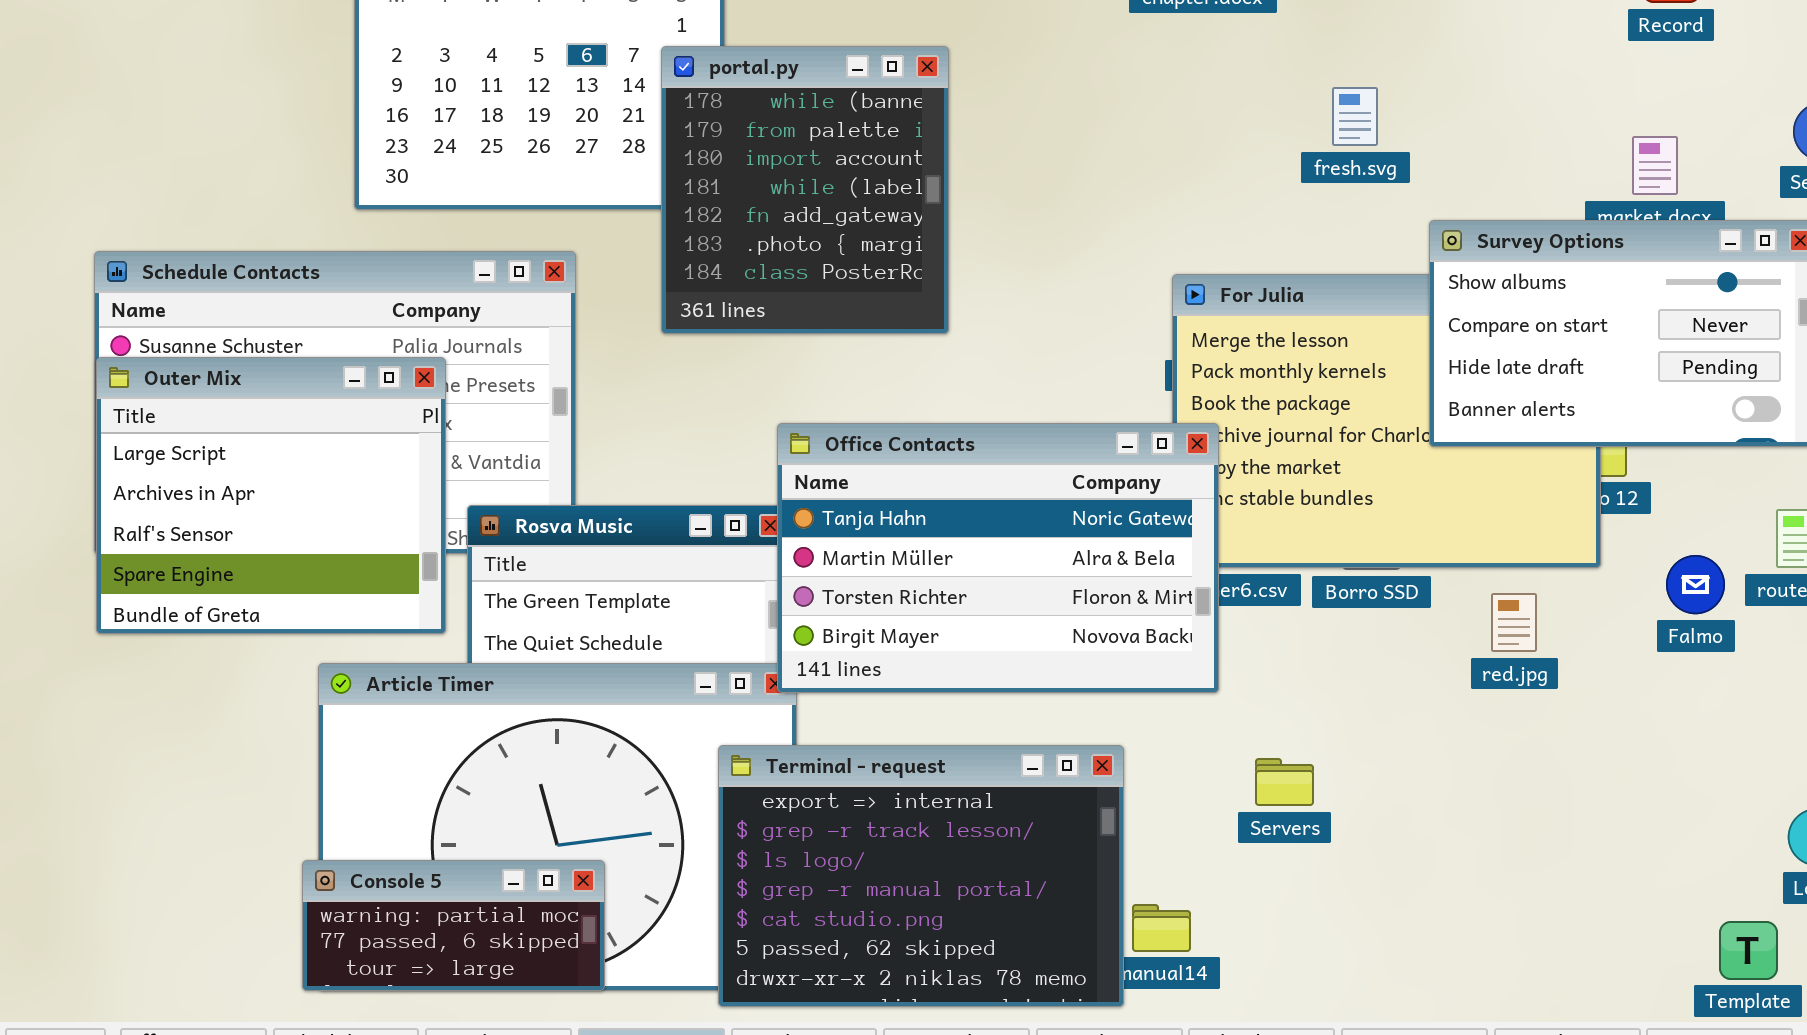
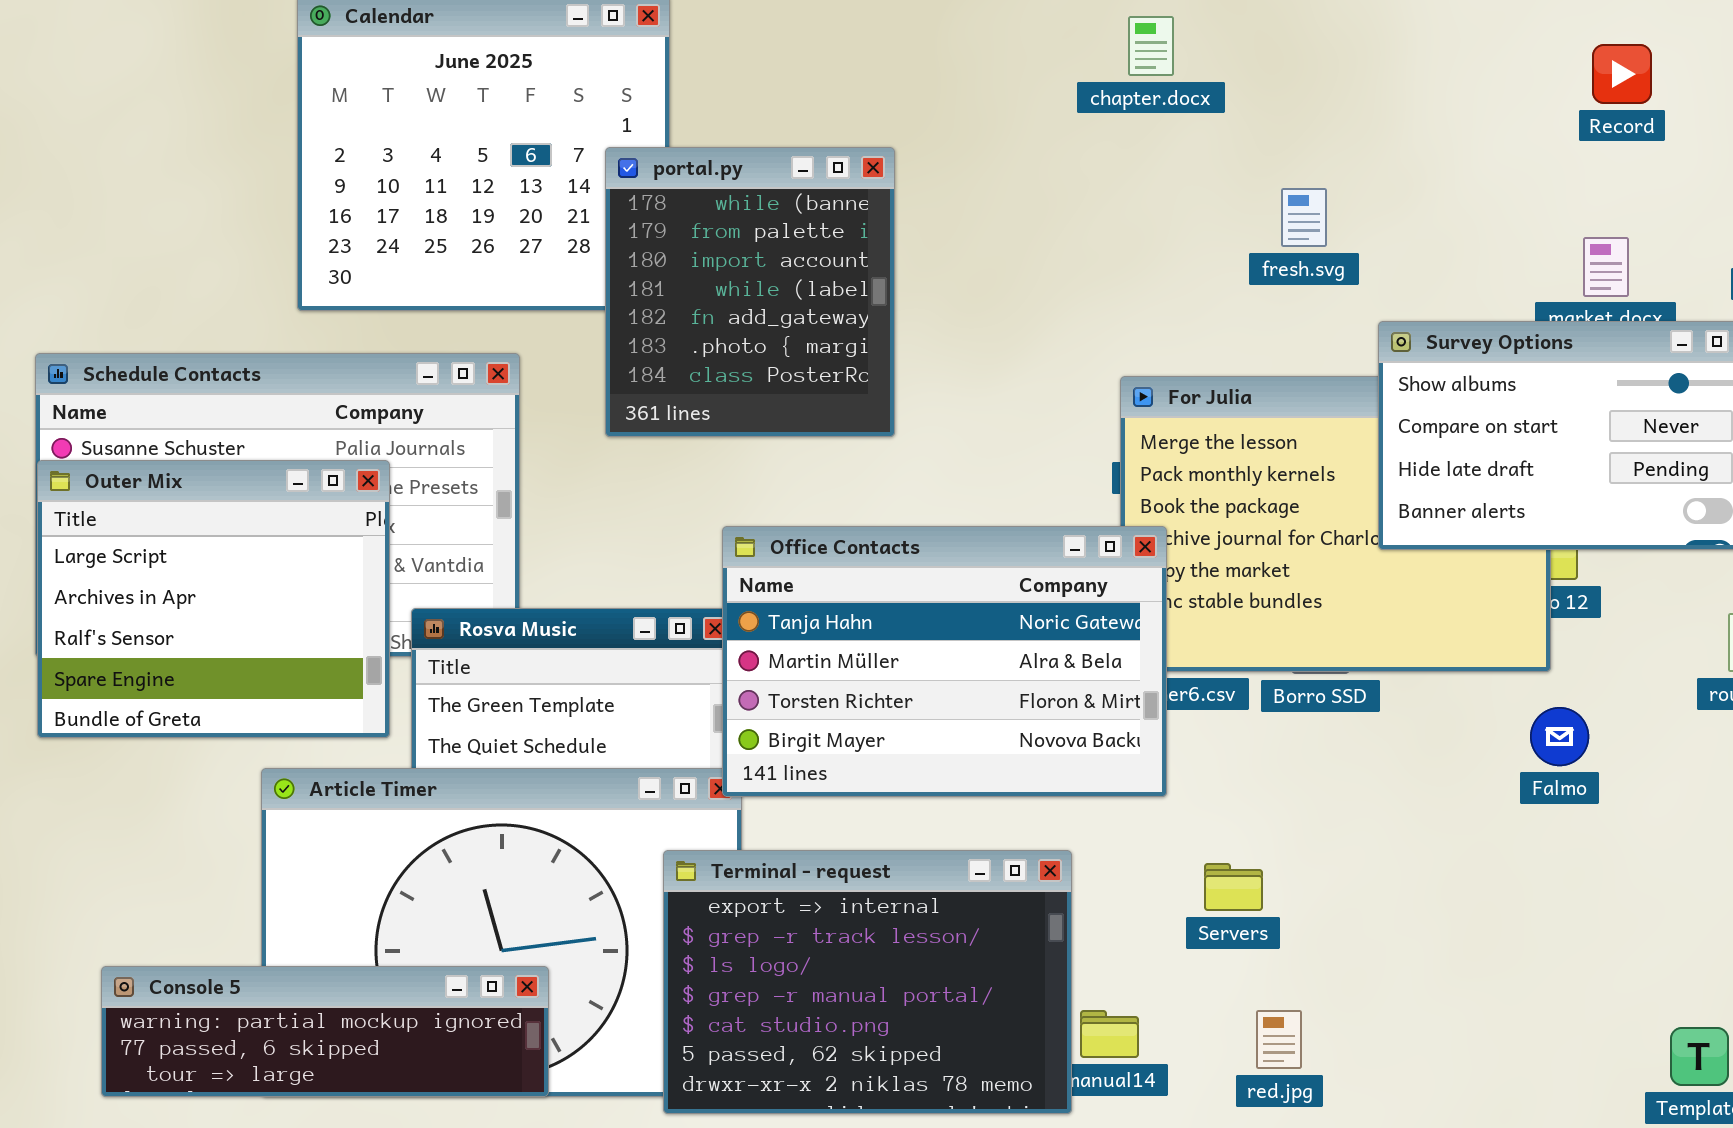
Falmo: [1666,555,1725,614] -> [1530,707,1589,766], moved
red.jpg: [1491,593,1537,652] -> [1256,1010,1302,1069], moved
Console 5: [302,860,605,991] -> [101,966,549,1097], resized

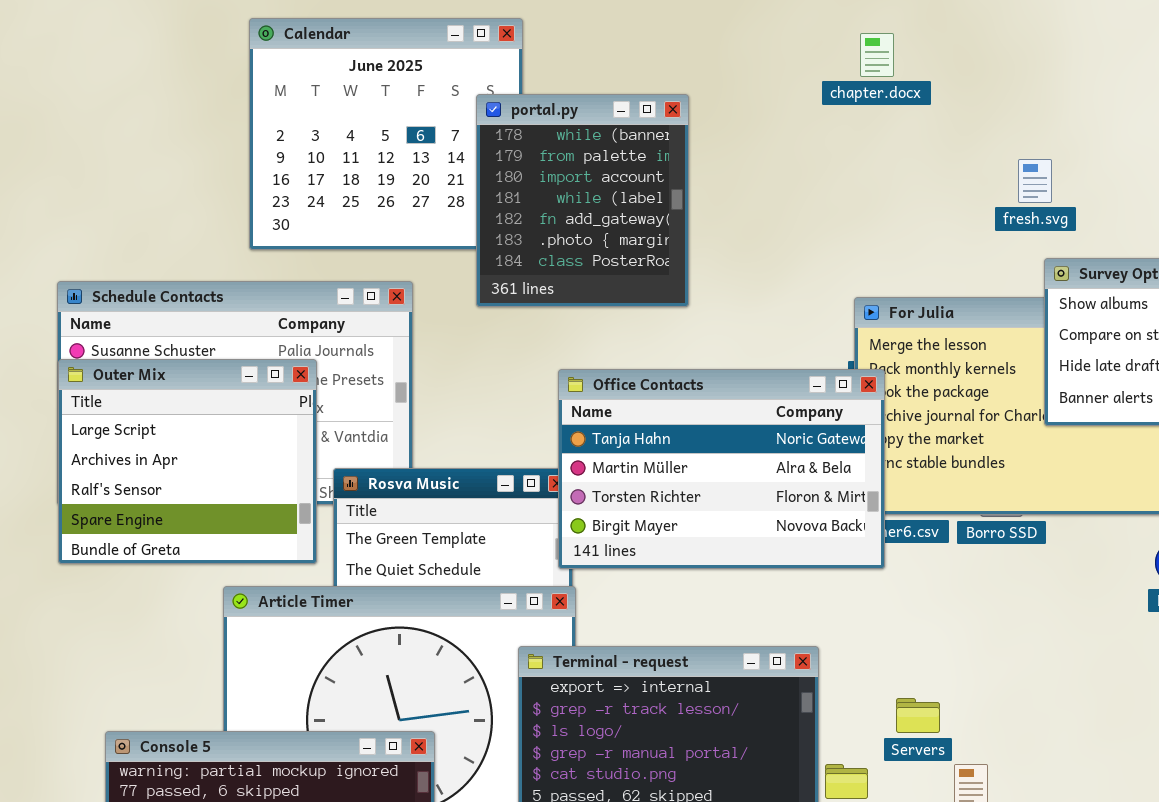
portal.py: [605,147,895,437] -> [476,94,689,307], moved
fresh.svg: [1281,188,1327,247] -> [1018,159,1052,203], moved
Office Contacts: [722,526,1167,797] -> [558,369,885,569], moved
Servers: [1204,863,1263,911] -> [896,698,940,733], moved

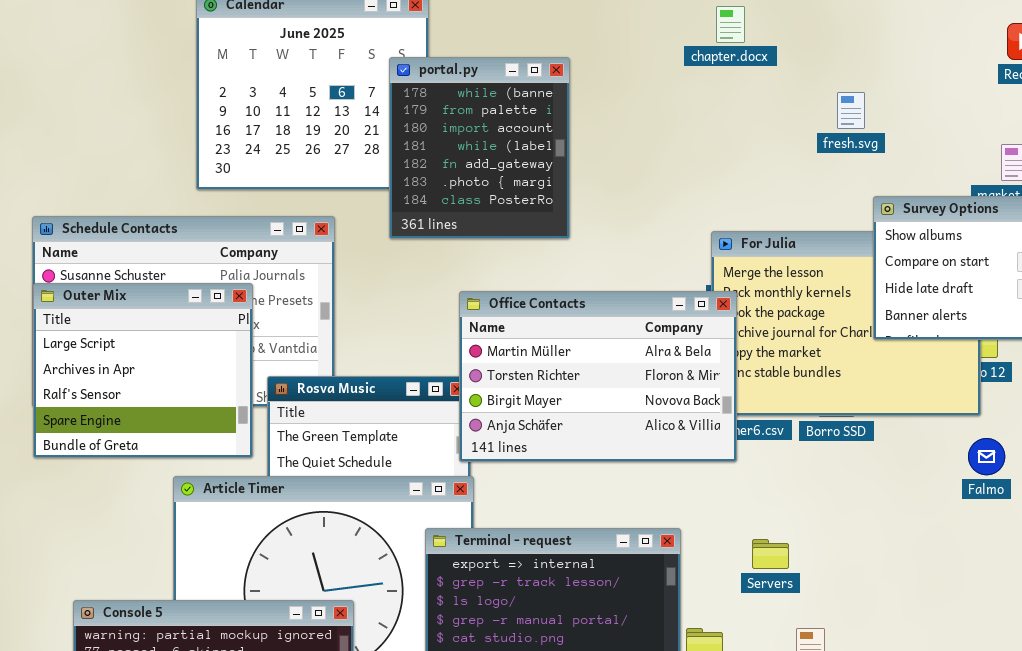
fresh.svg: [1018,159,1052,203] -> [837,92,865,129], moved
Office Contacts: [558,369,885,569] -> [459,291,737,462], scrolled down 1 row
Servers: [896,698,940,733] -> [752,539,789,569], moved

